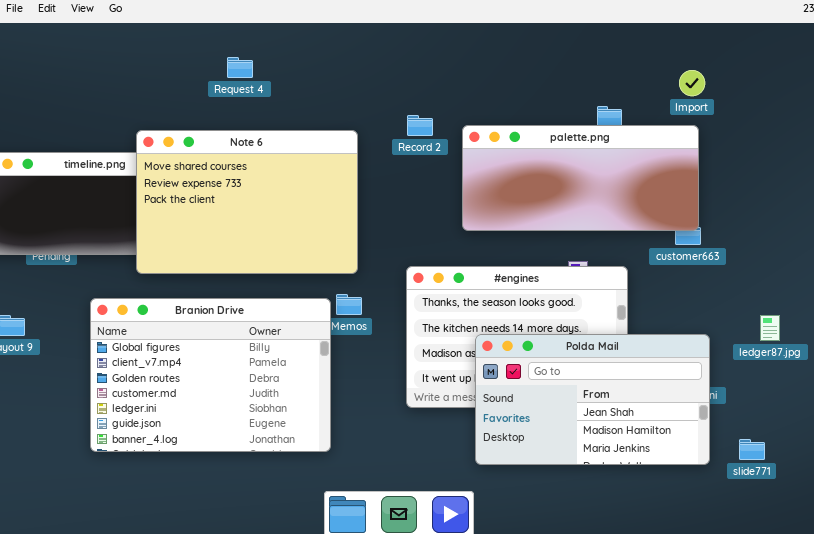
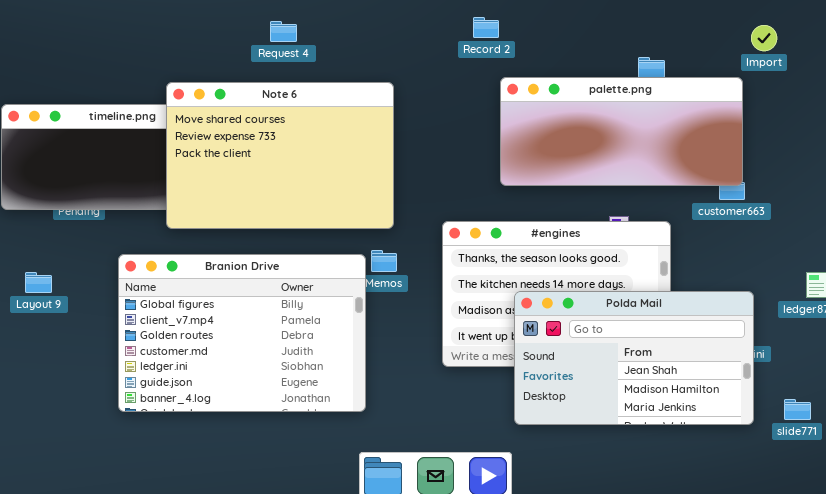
Request 4: [227,57,253,78] -> [270,21,297,42], moved
Import: [679,70,705,96] -> [751,25,777,51], moved
Record 2: [407,115,433,136] -> [473,17,499,38], moved

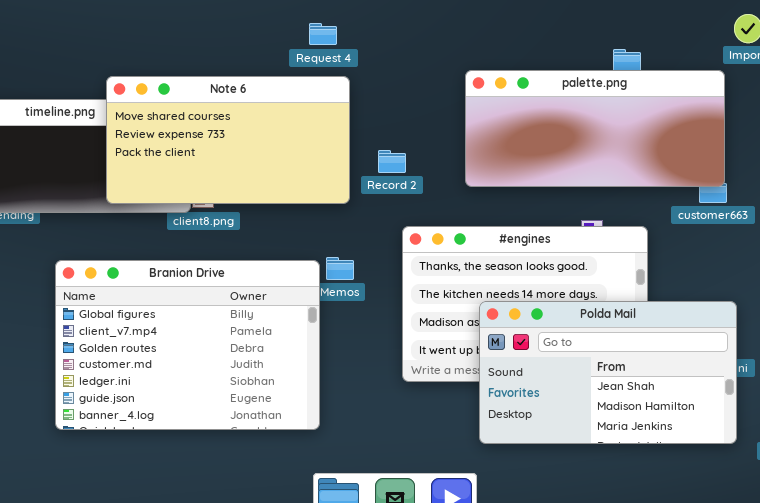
Record 2: [473,17,499,38] -> [378,150,406,173], moved
Request 4: [270,21,297,42] -> [309,23,337,45], moved
Note 6: [166,82,394,229] -> [106,76,350,204], resized

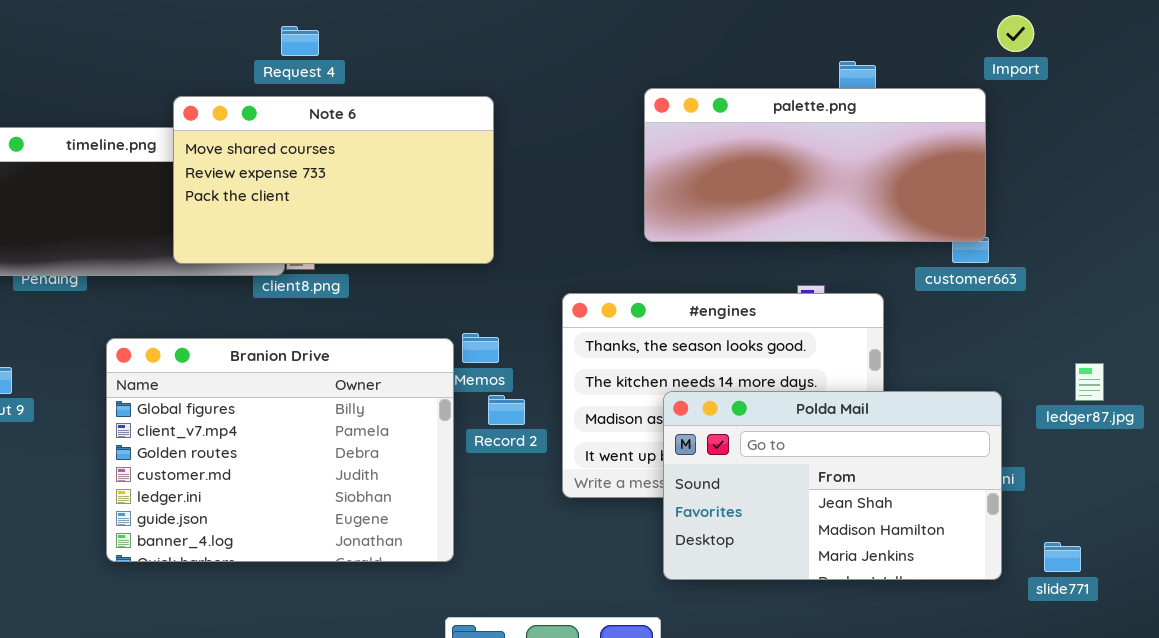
Request 4: [309,23,337,45] -> [281,26,319,56], moved
Record 2: [378,150,406,173] -> [488,395,525,425], moved

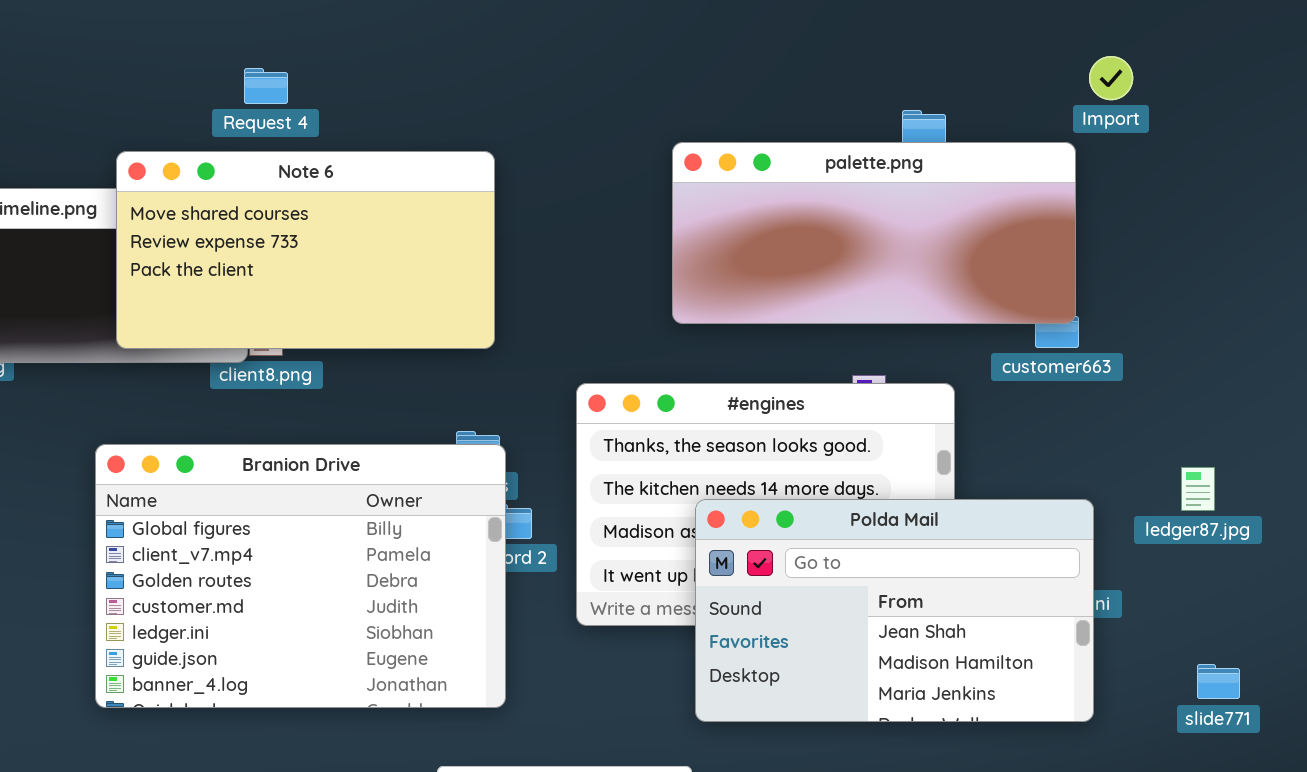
Branion Drive: [106,338,454,562] -> [95,444,506,708], moved
slide771: [1044,542,1081,572] -> [1197,664,1240,699], moved

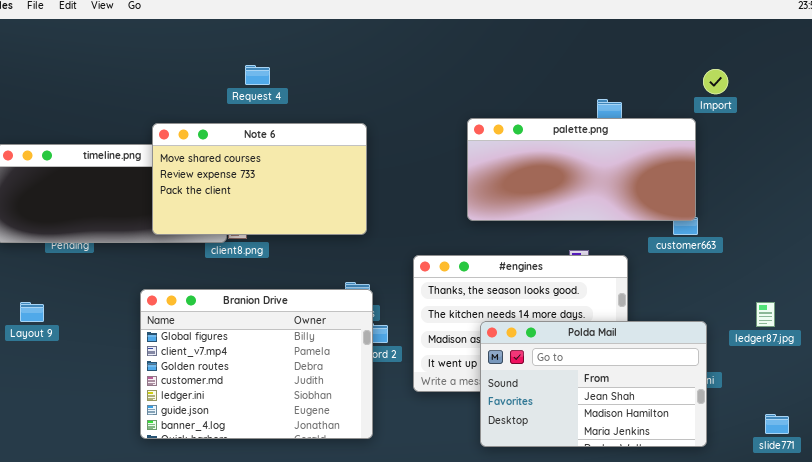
Request 4: [244,68,288,104] -> [245,65,270,85], moved

